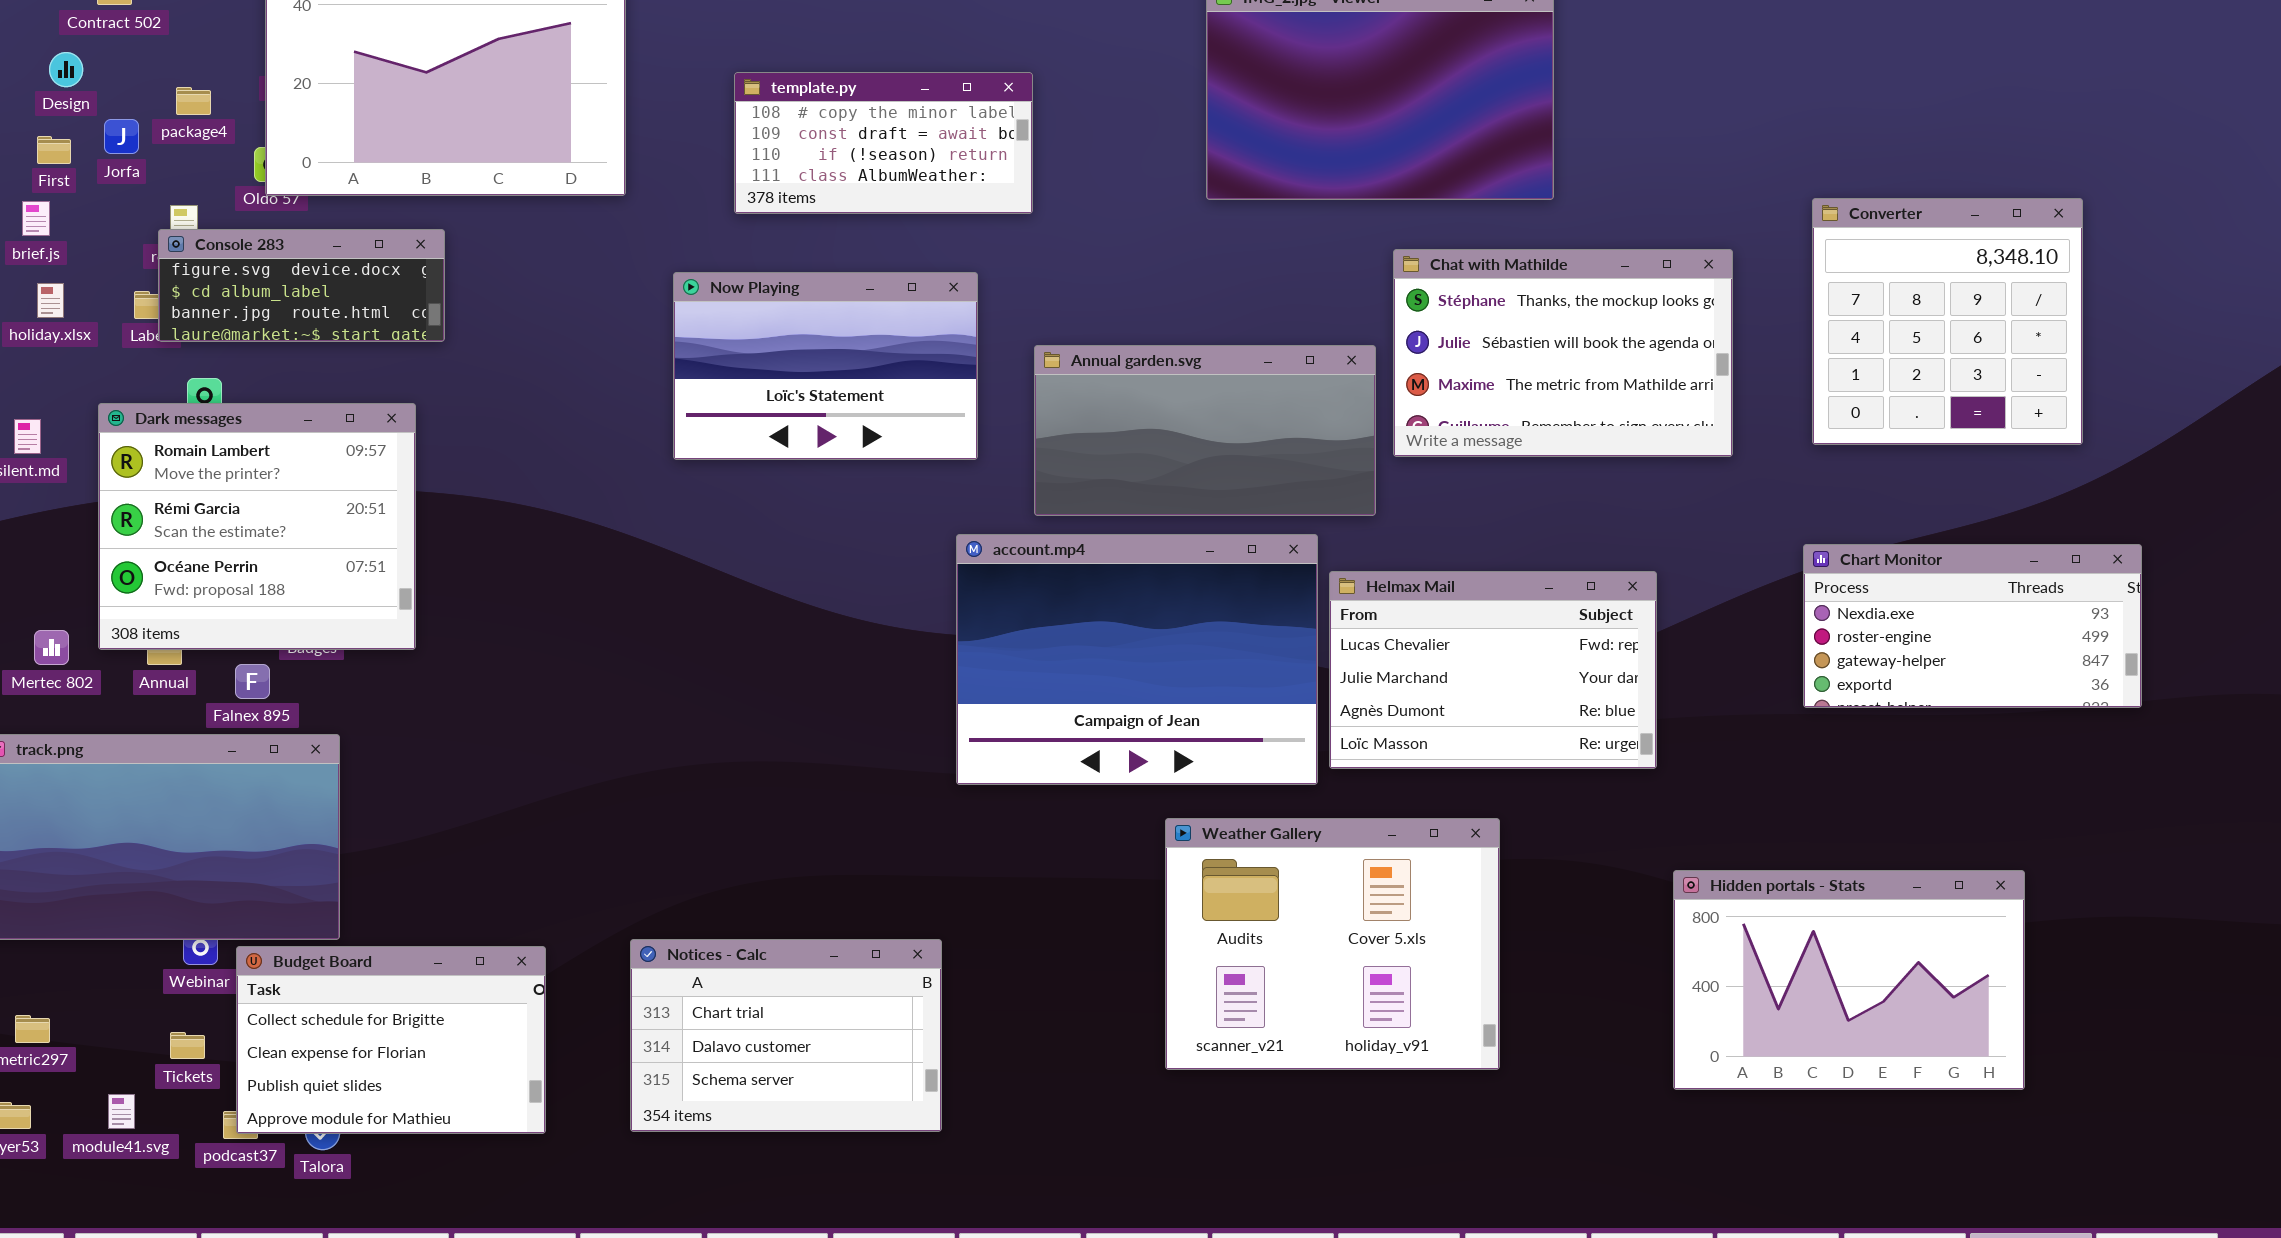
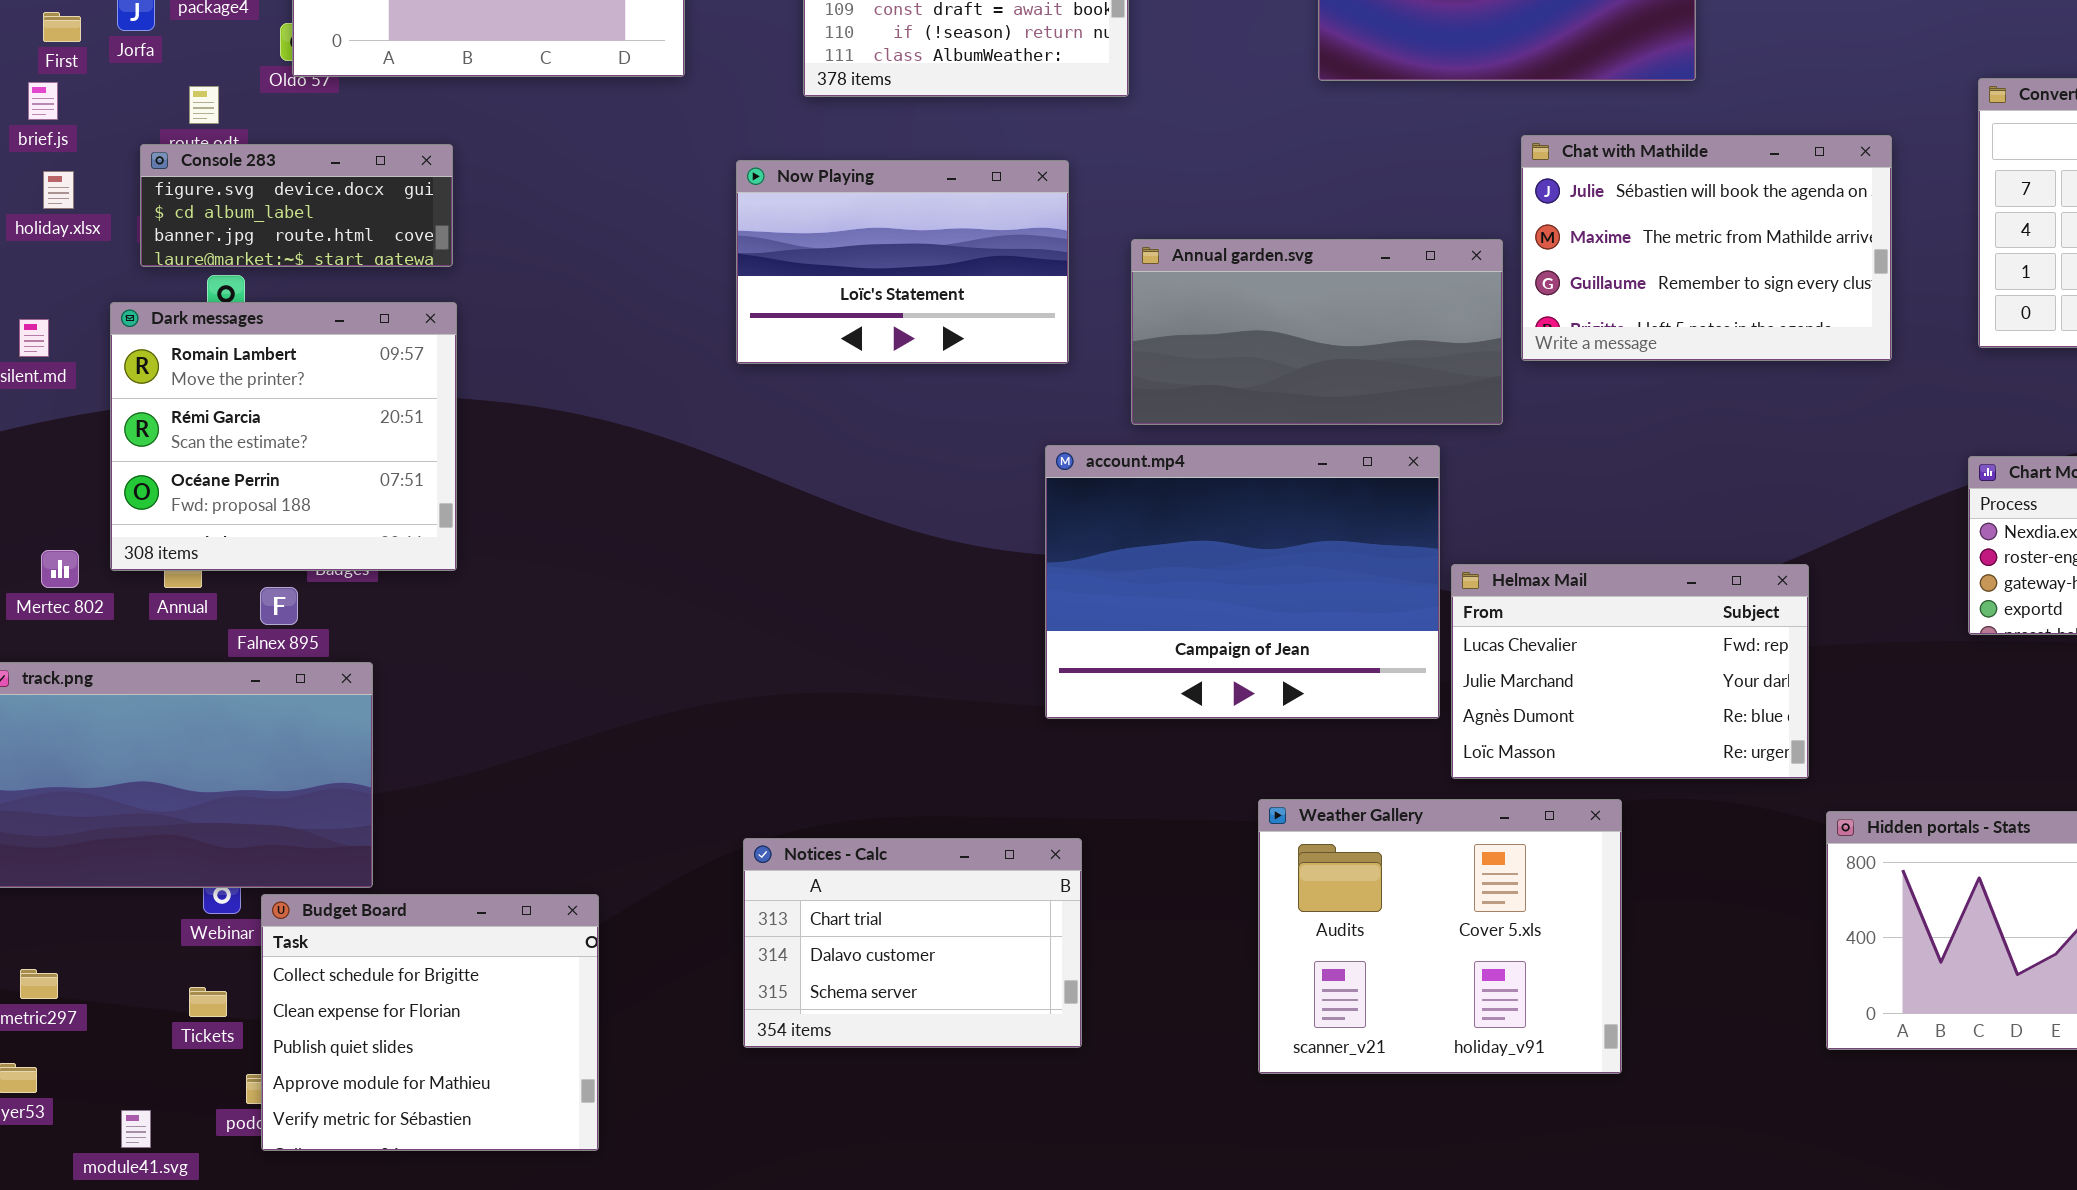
Console 283: [158,229,445,342] -> [140,144,453,267], moved
Chat with Mathilde: [1393,249,1733,457] -> [1521,135,1892,361], scrolled down 1 row
Helmax Mail: [1329,571,1657,769] -> [1451,564,1809,779], moved
Weather Gallery: [1165,818,1500,1070] -> [1258,799,1622,1074], moved
Notices - Calc: [630,939,942,1132] -> [743,838,1082,1048], moved
Budget Board: [236,946,546,1134] -> [261,894,599,1151], resized
module41.svg: [108,1094,135,1129] -> [121,1110,151,1148], moved

